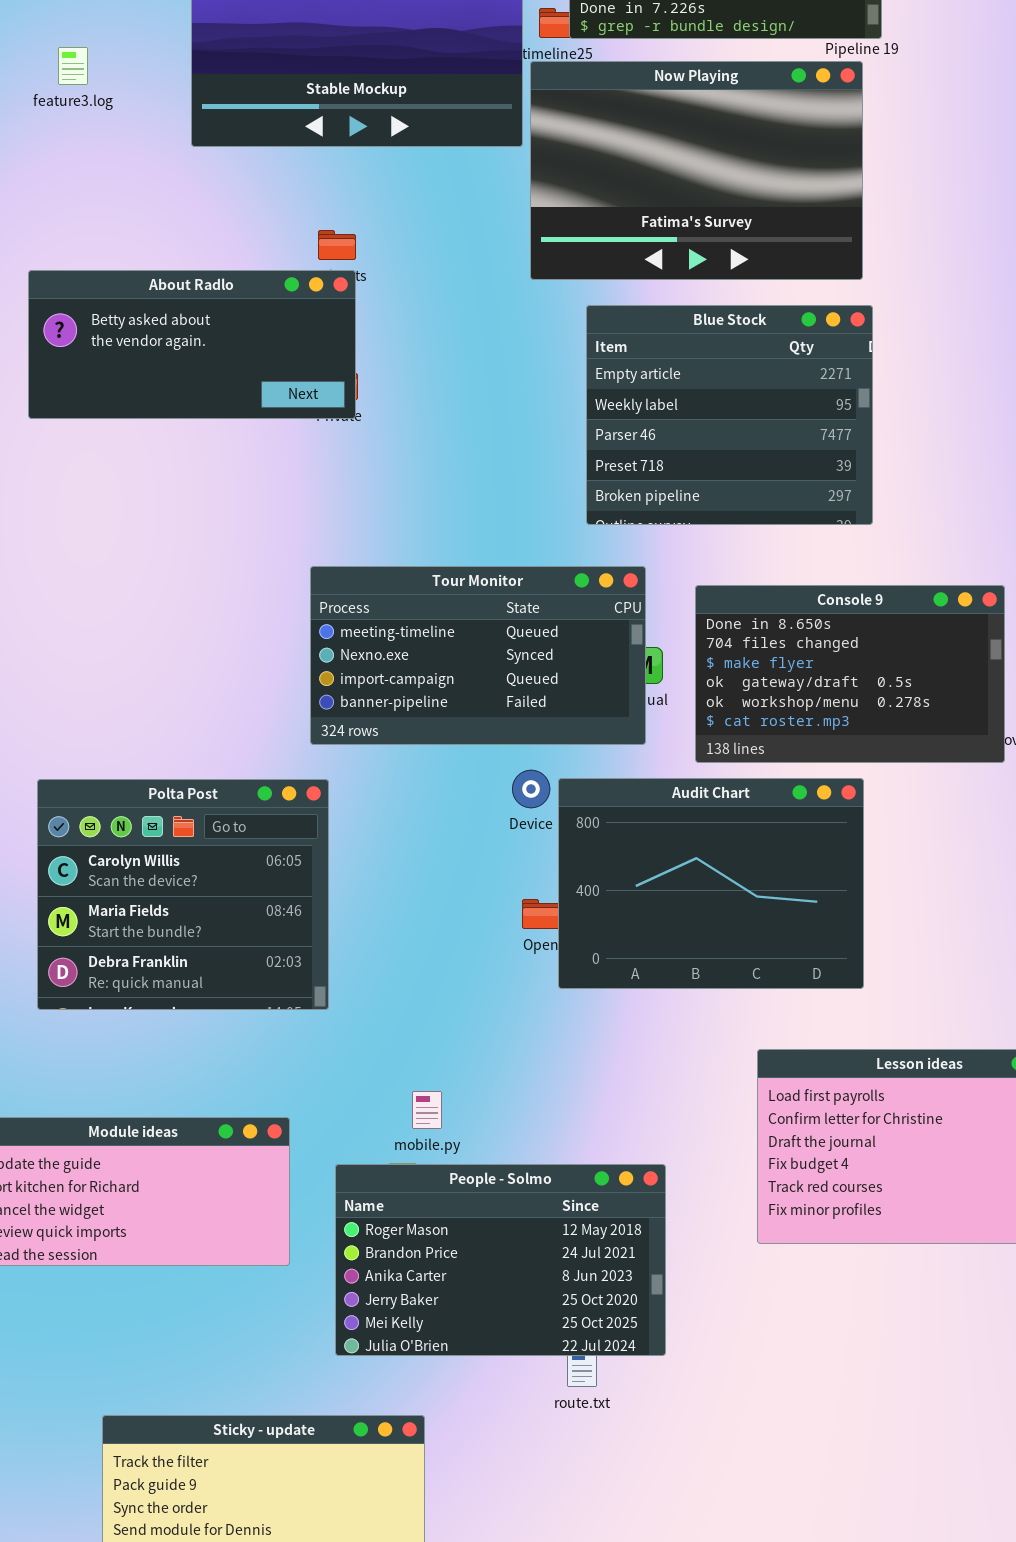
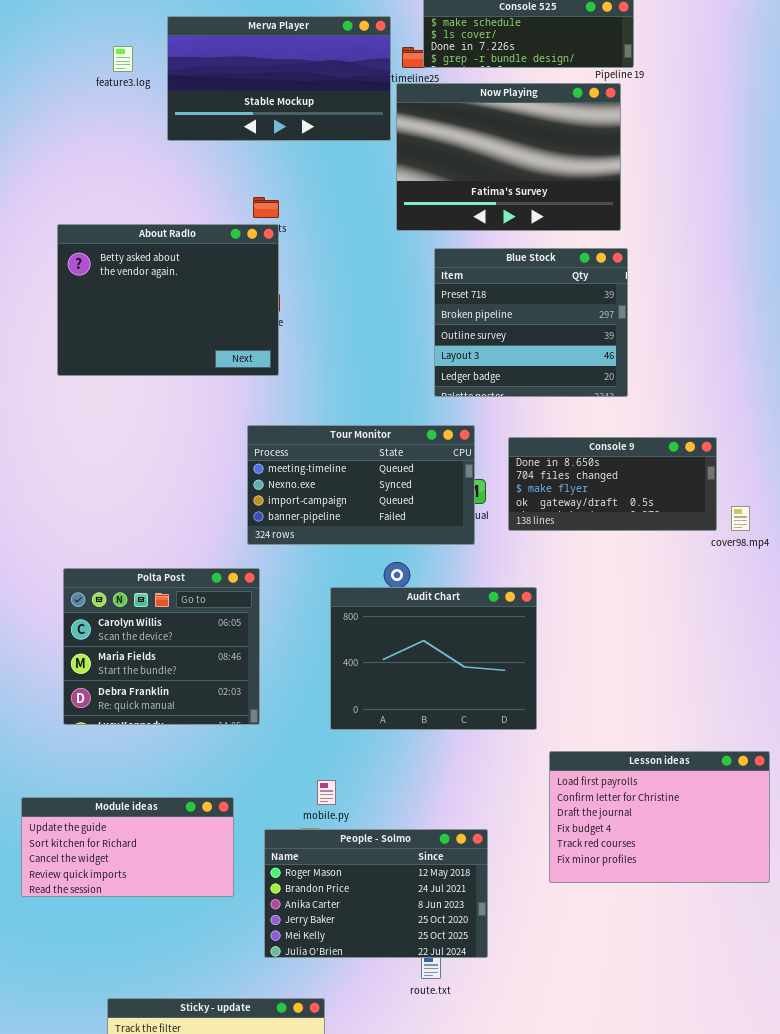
feature3.log: [58,47,88,85] -> [113,46,133,72], moved
About Radlo: [28,270,356,419] -> [57,224,279,376], resized
Blue Stock: [586,305,873,525] -> [434,248,628,397], scrolled down 3 rows
Console 9: [695,585,1005,763] -> [508,437,717,531], resized
Audit Chart: [558,778,864,989] -> [330,587,537,730], moved

